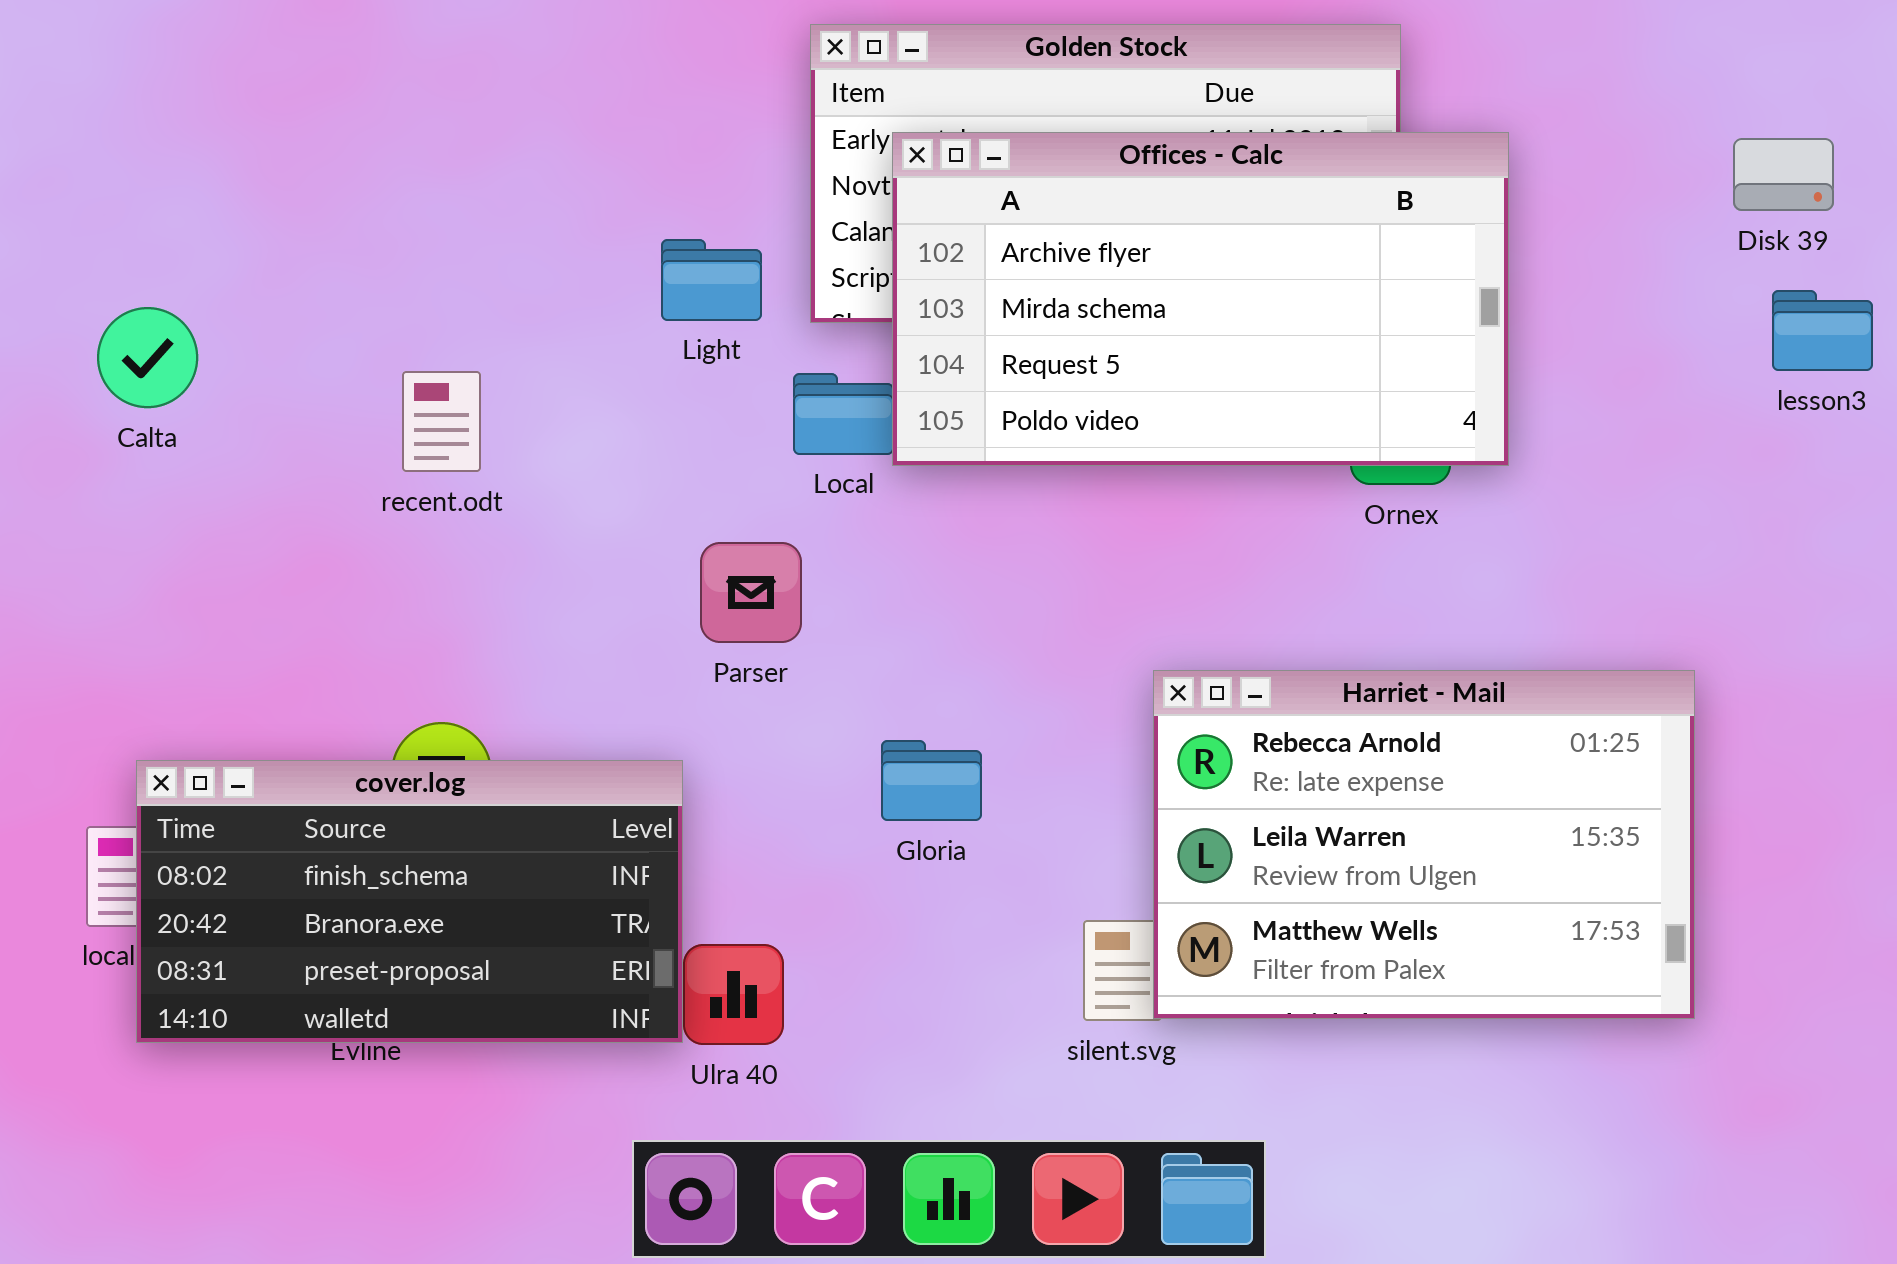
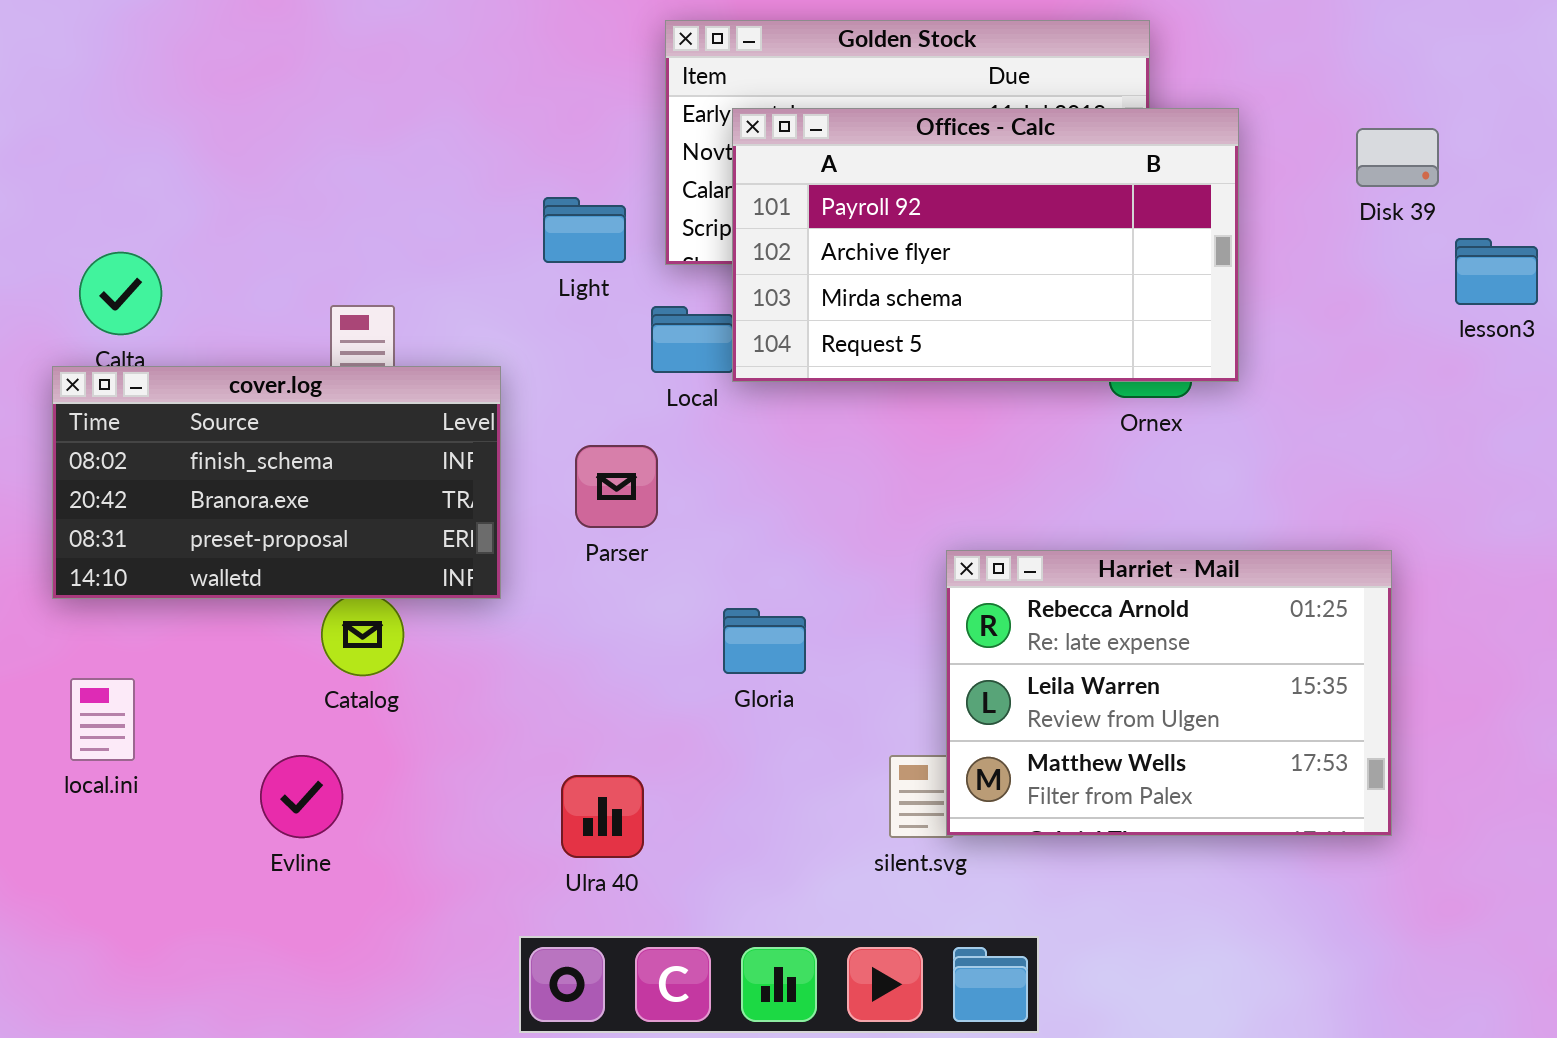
Offices - Calc: [892,132,1509,466] -> [732,108,1239,382], scrolled up 1 row
Disk 39: [1733,138,1834,211] -> [1356,128,1439,187], moved
cover.log: [136,760,683,1043] -> [52,366,501,599], moved

